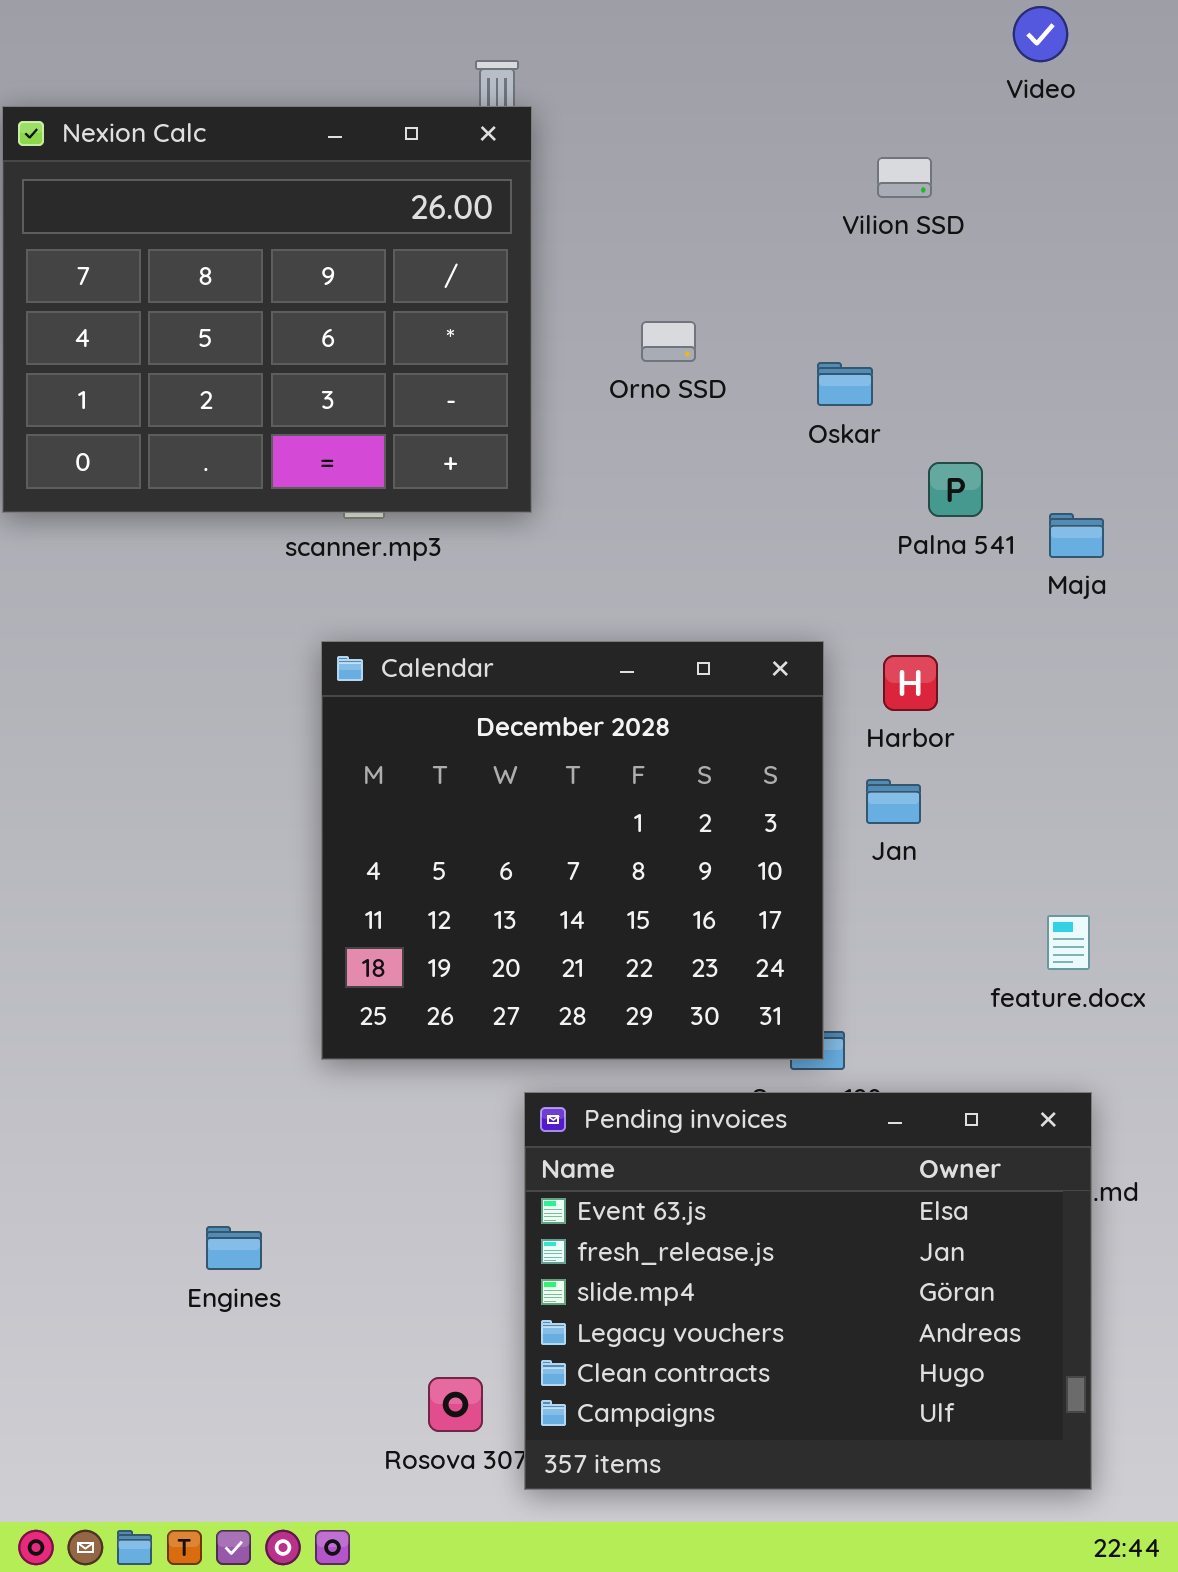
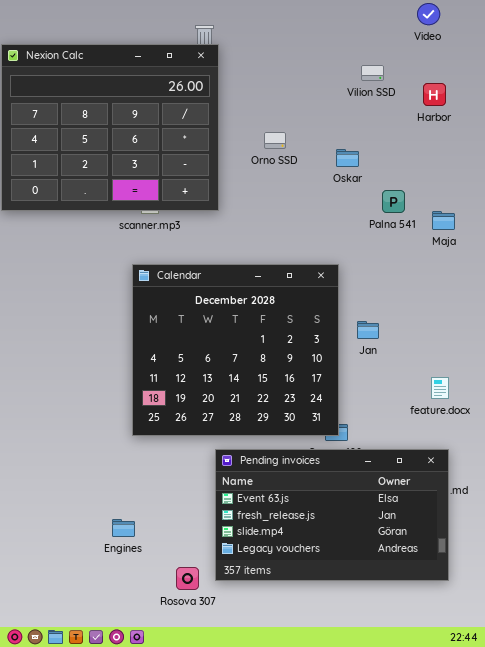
Harbor: [883,655,938,711] -> [423,83,446,106], moved
Pending invoices: [524,1092,1092,1490] -> [215,449,449,581], resized
Engines: [206,1226,262,1270] -> [112,519,135,537], moved

